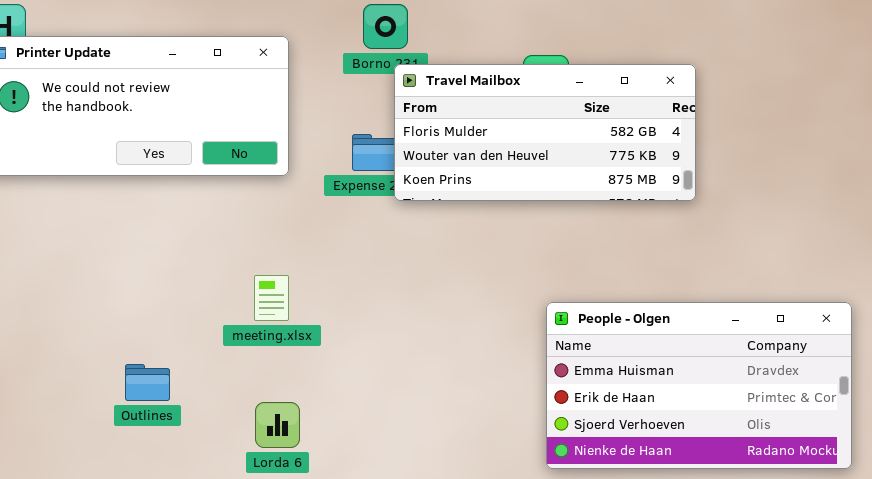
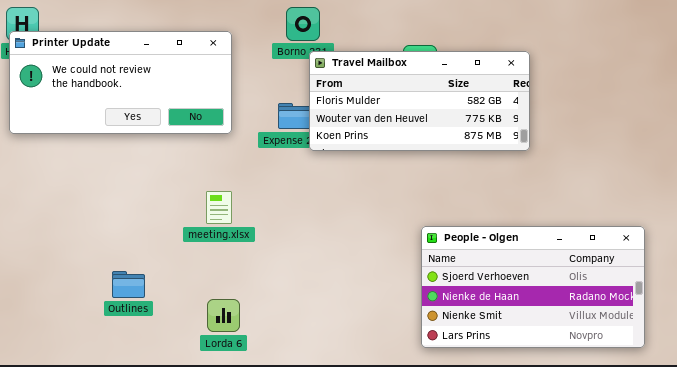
meeting.xlsx: [254,275,289,321] -> [206,191,232,224], moved
People - Olgen: [546,302,852,469] -> [421,226,645,348], scrolled down 2 rows

